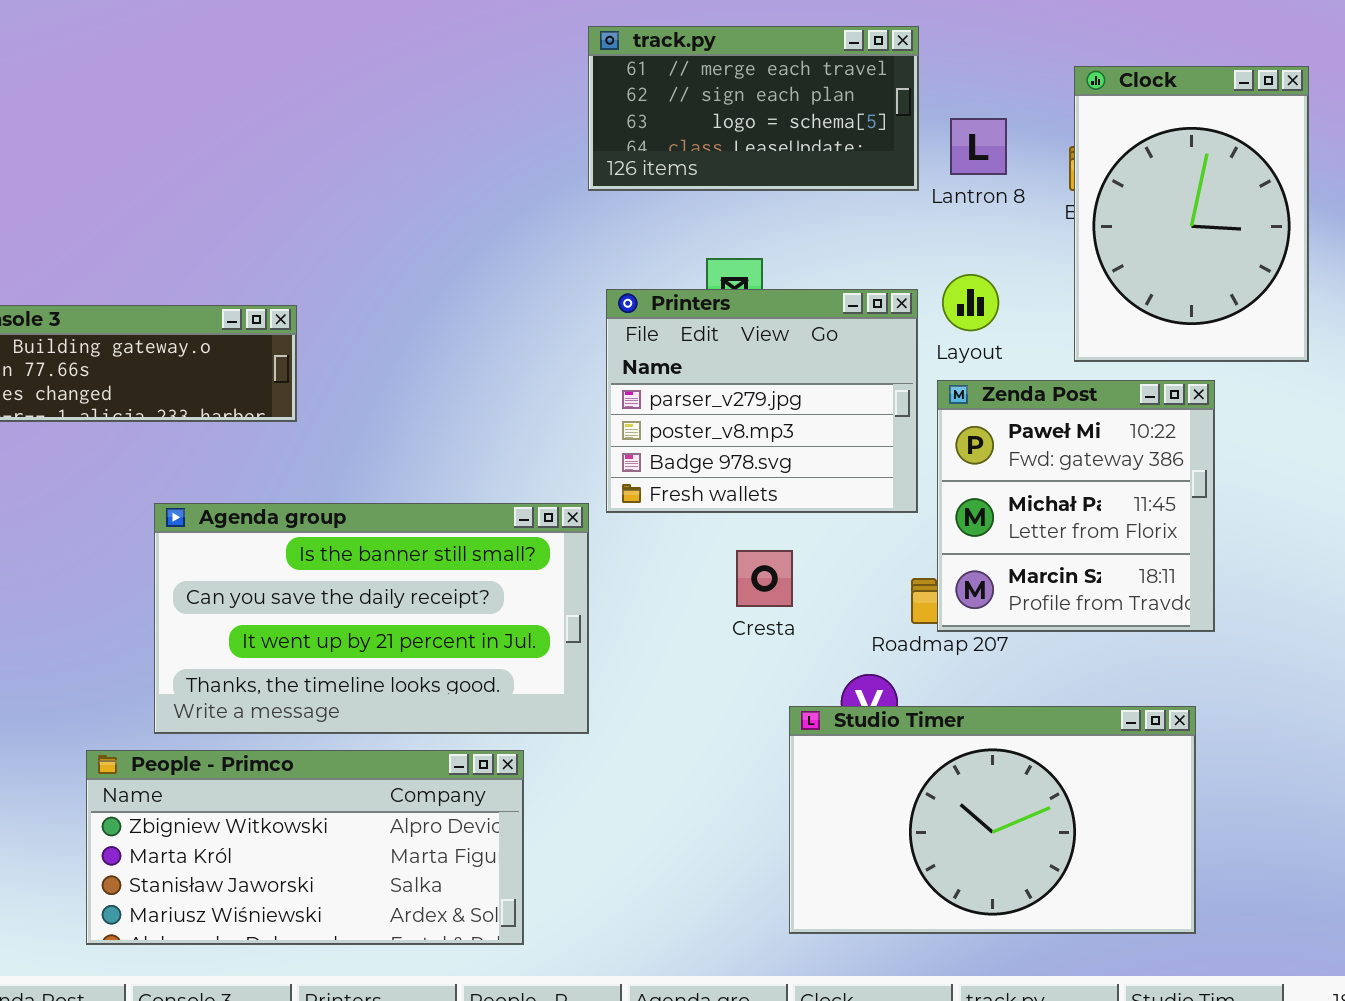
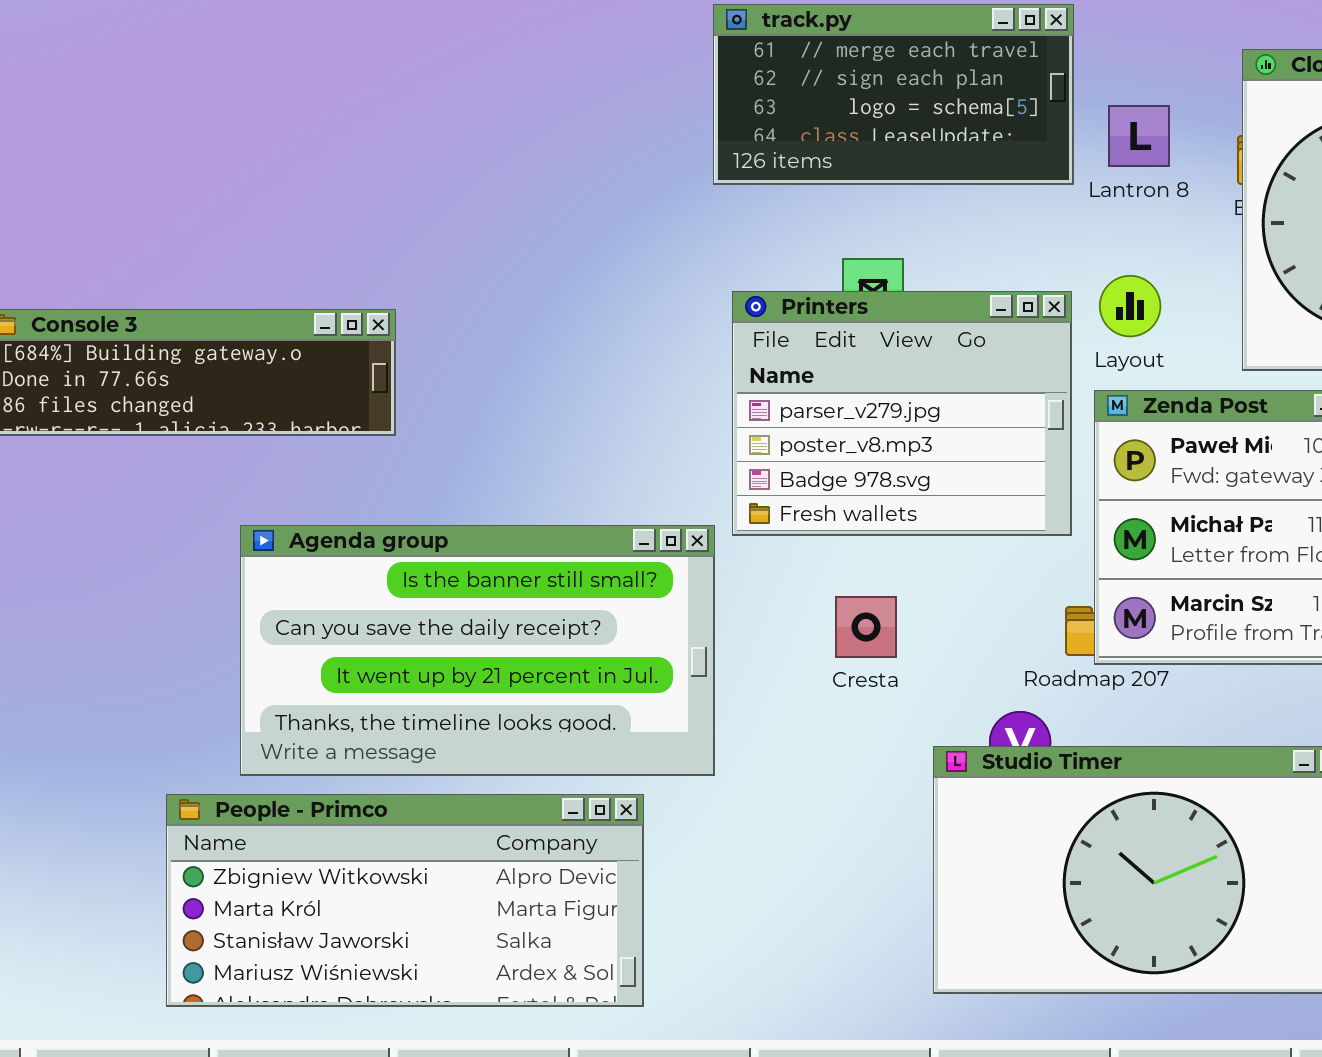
Cresta: [736,550,793,607] -> [835,596,897,658], moved

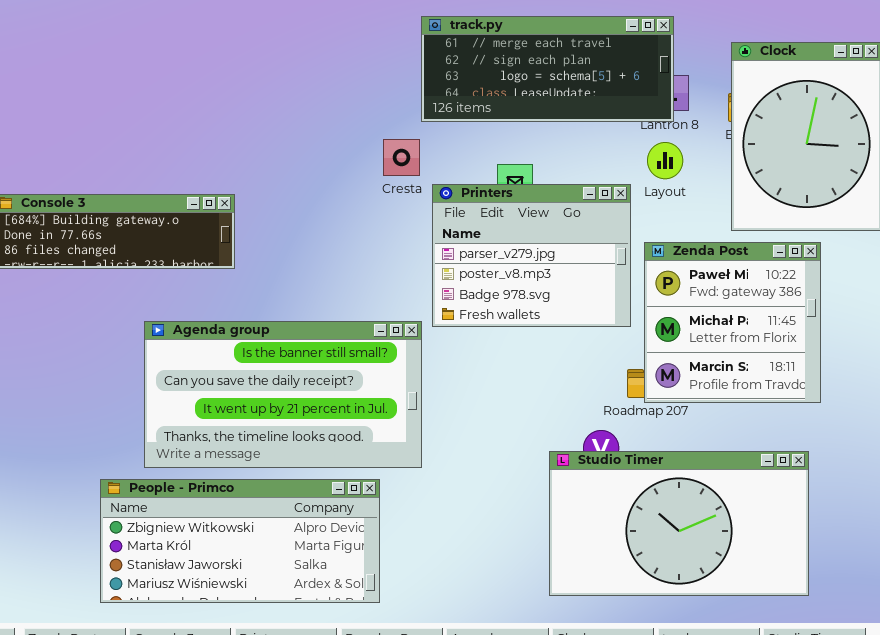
track.py: [713,4,1074,185] -> [421,16,674,122], resized
Layout: [1099,275,1161,337] -> [647,142,683,179], moved
Cresta: [835,596,897,658] -> [383,139,420,176], moved

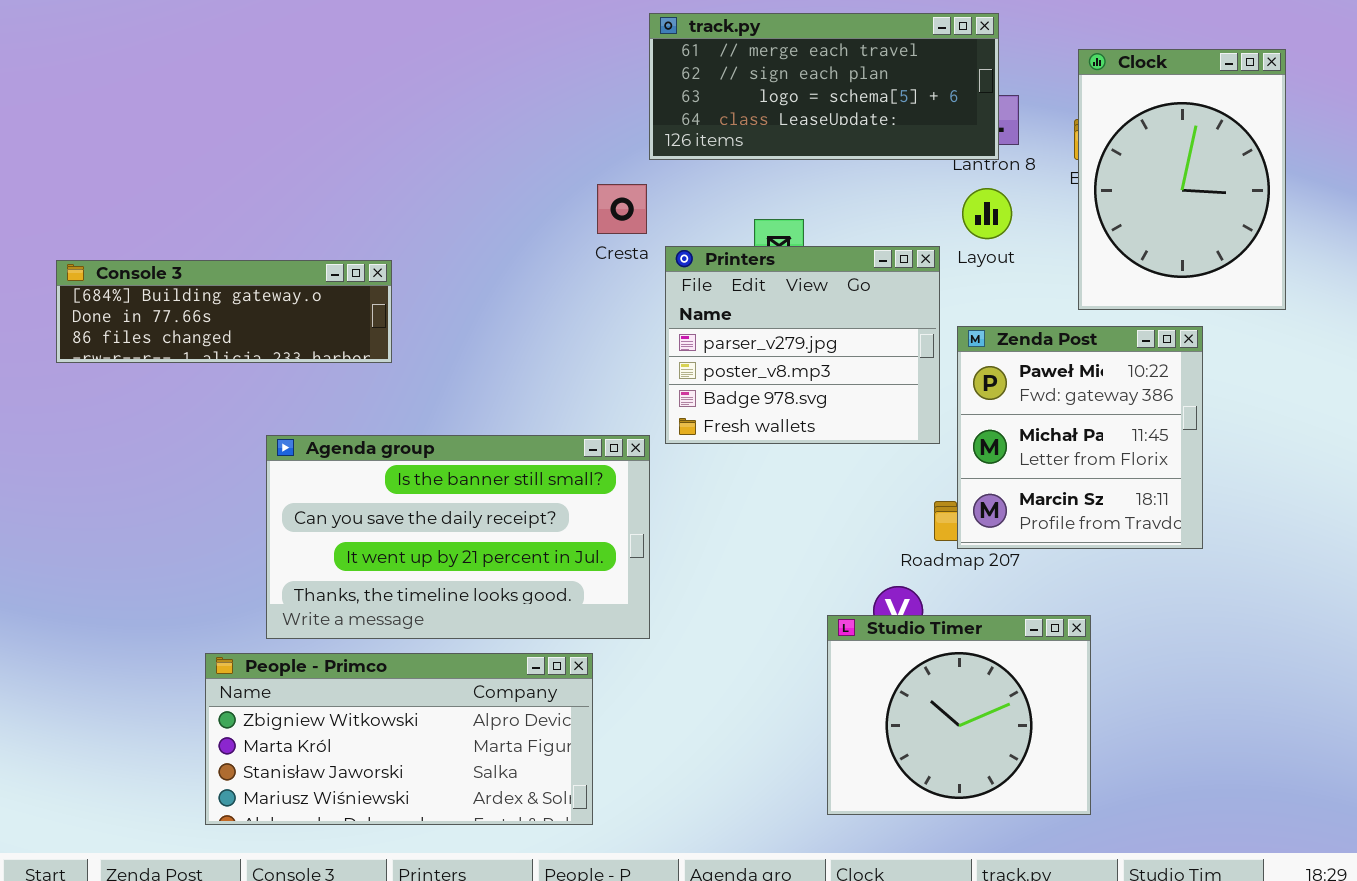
Studio Timer: [549,451,809,596] -> [827,615,1091,815], resized

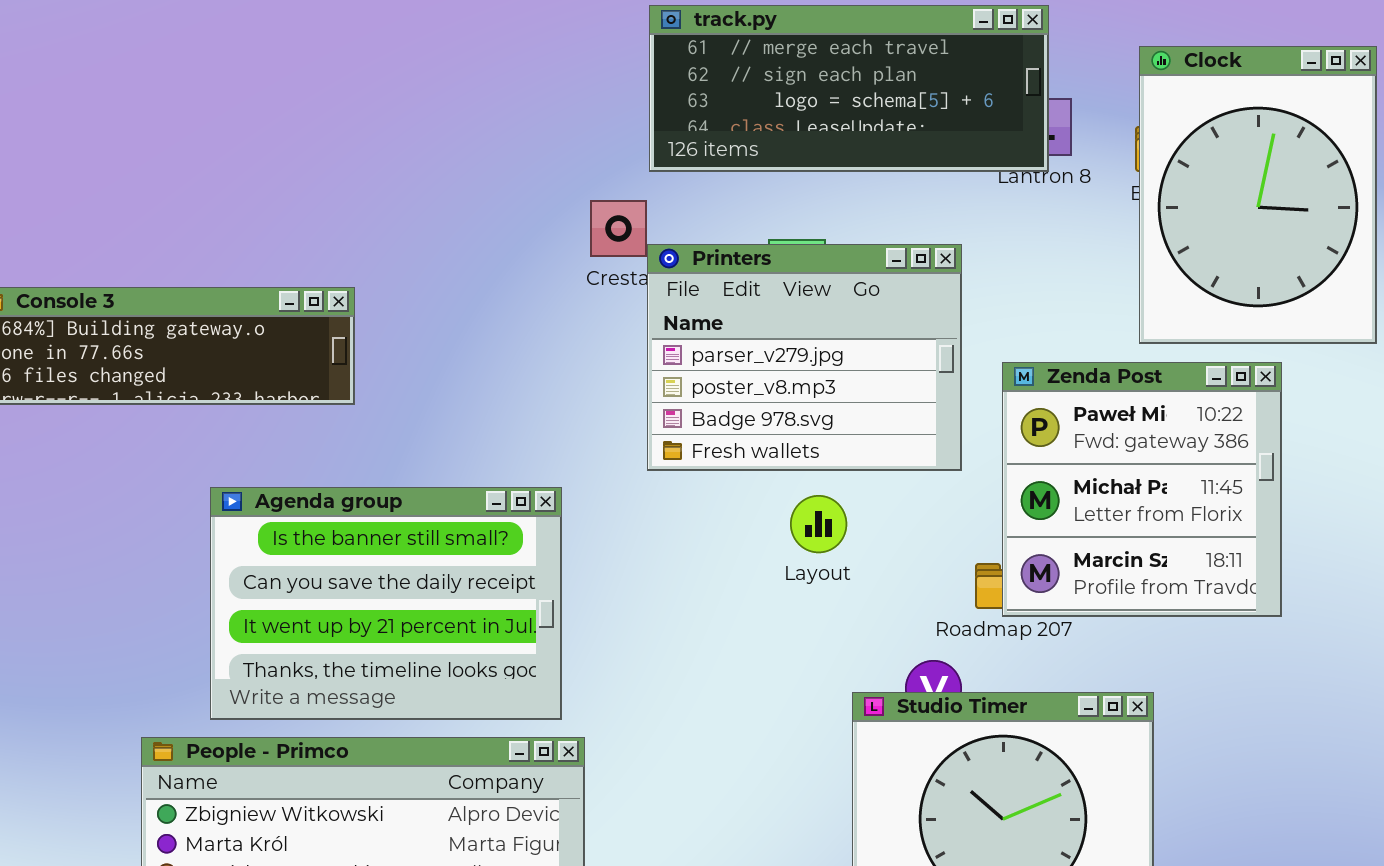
Layout: [962,188,1012,239] -> [790,495,847,553], moved
Printers: [665,246,940,444] -> [647,244,962,471], moved
Agenda group: [266,435,650,639] -> [210,487,562,720], resized

